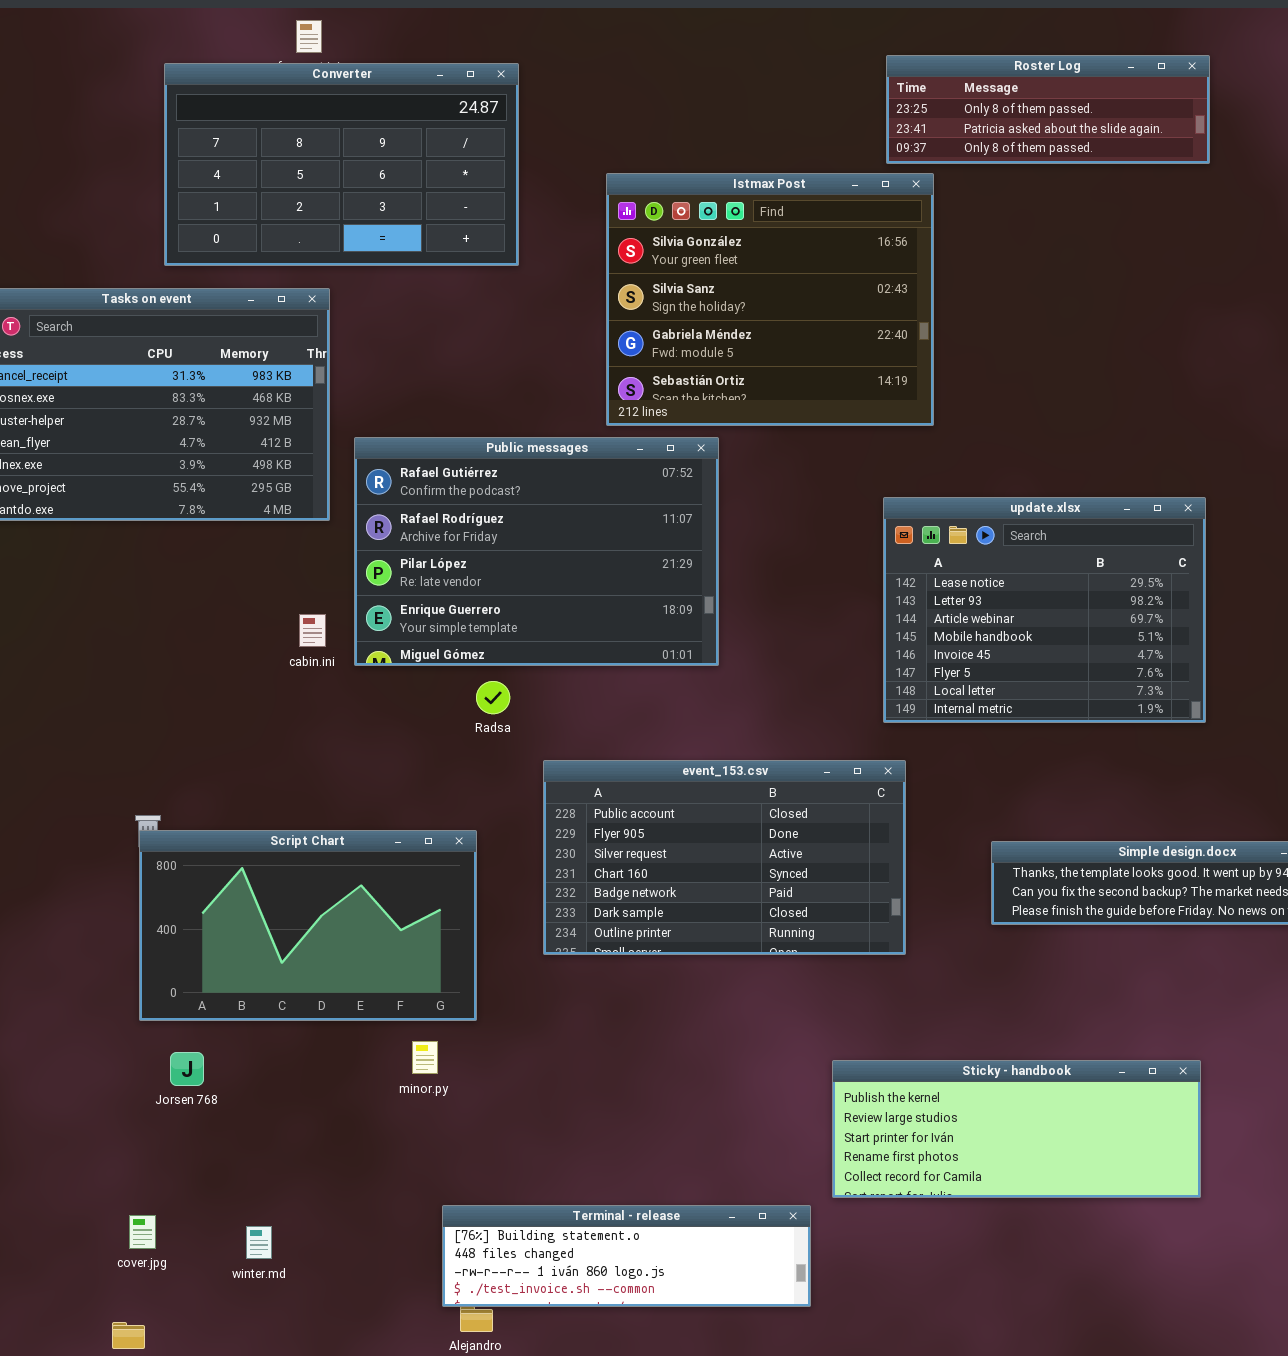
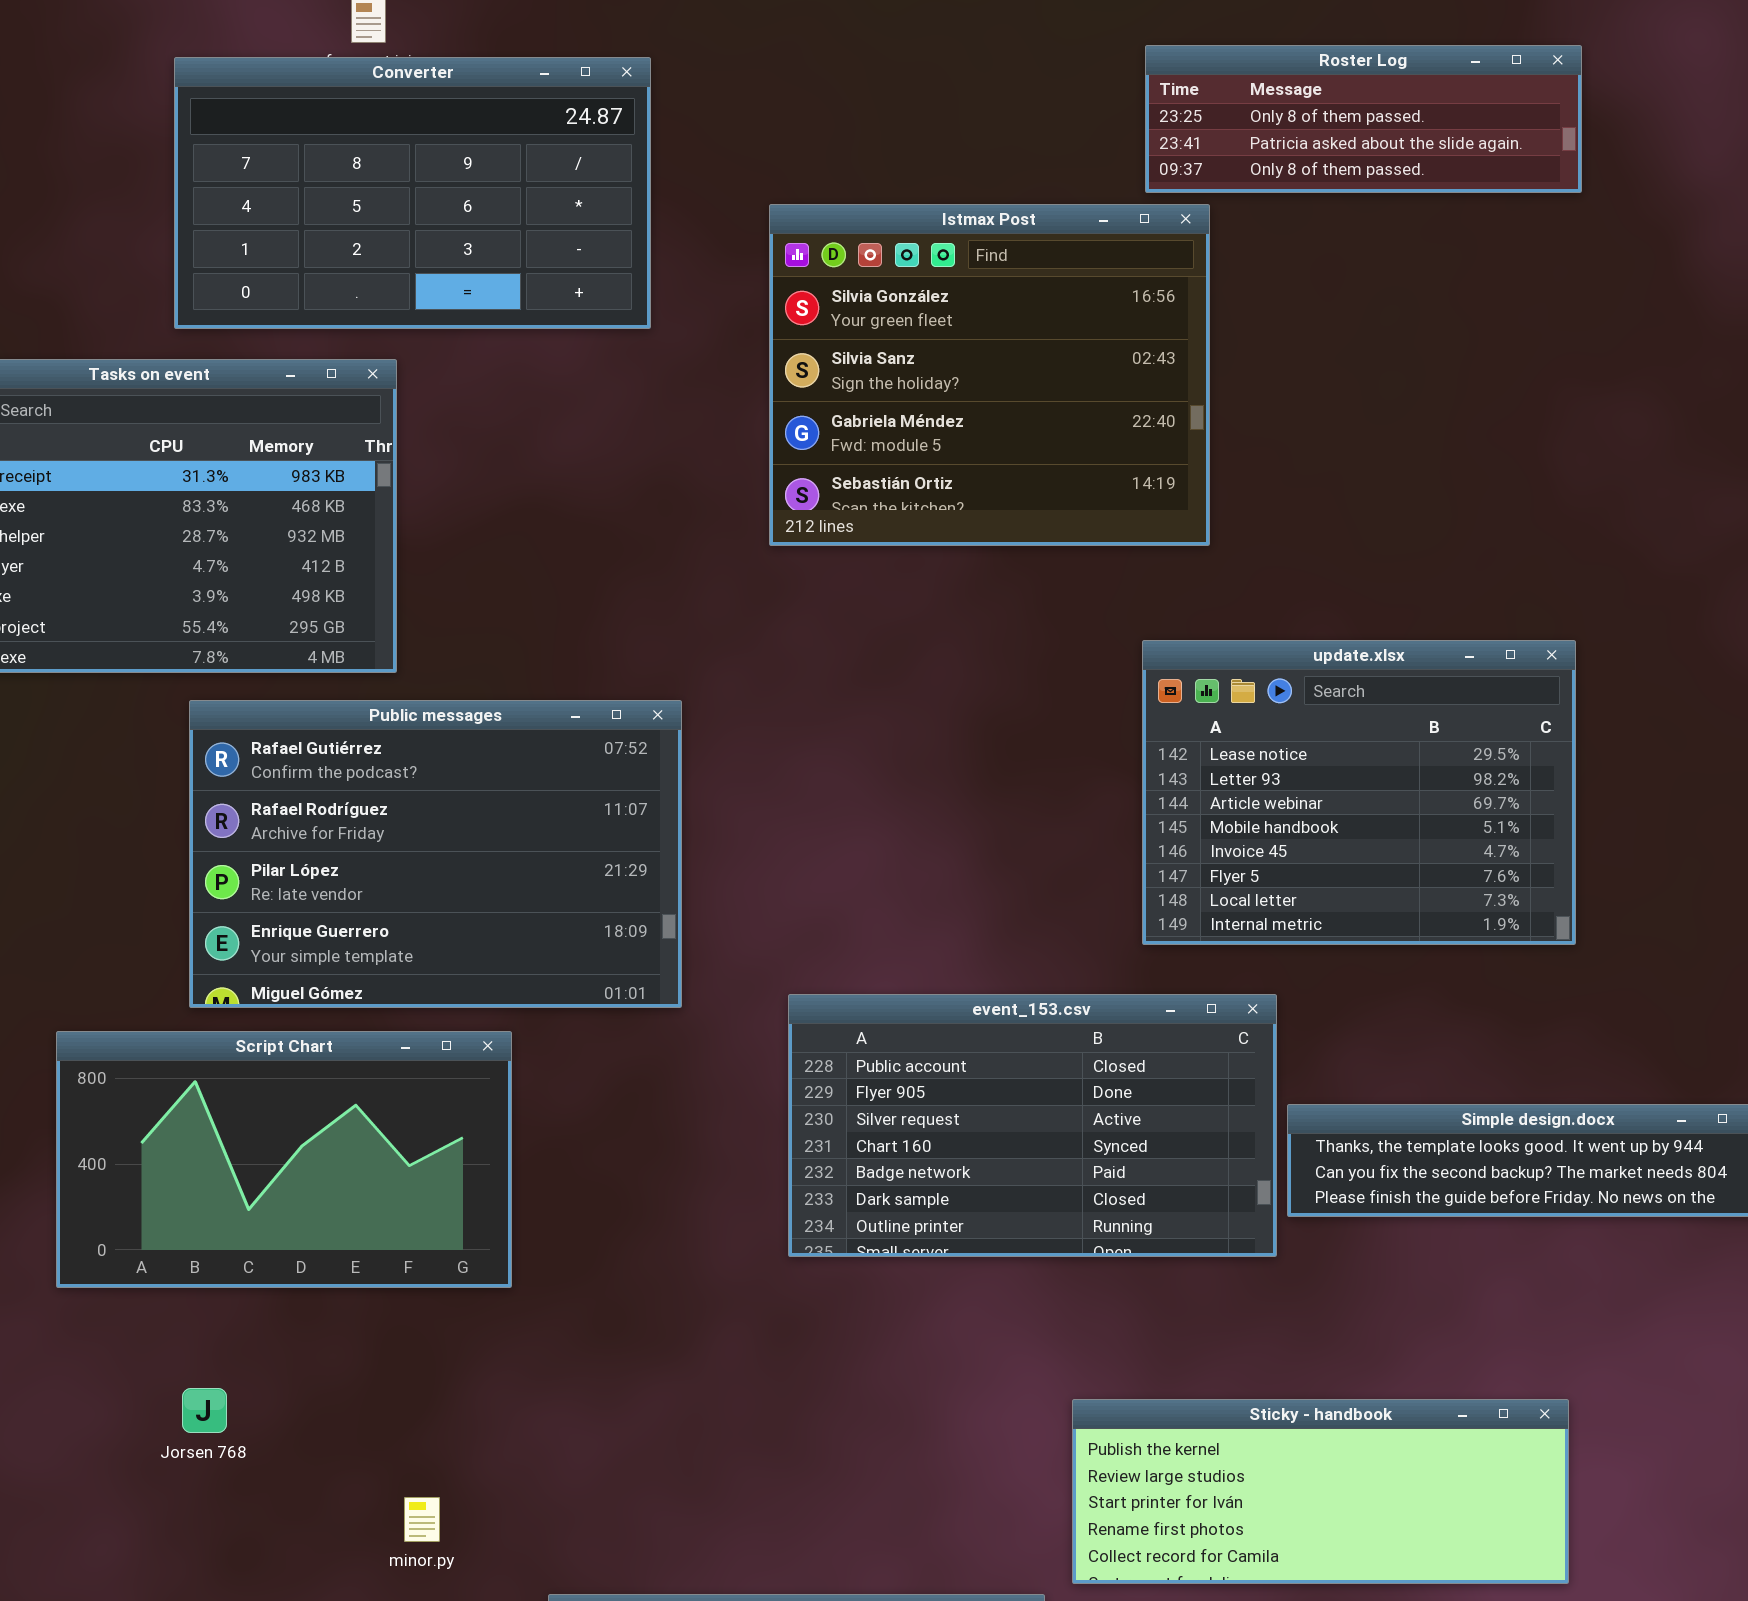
Public messages: [354,437,719,666] -> [189,700,682,1008], moved
event_153.csv: [543,760,906,955] -> [788,994,1277,1257], moved
Script Chart: [139,830,477,1021] -> [56,1031,512,1288], moved
minor.py: [412,1041,438,1074] -> [404,1497,440,1542], moved

